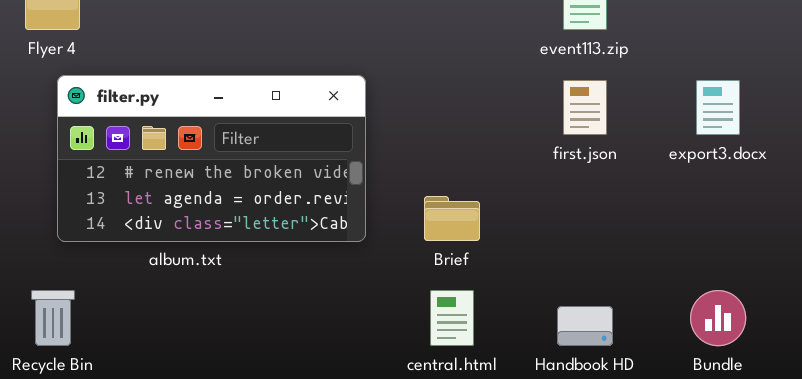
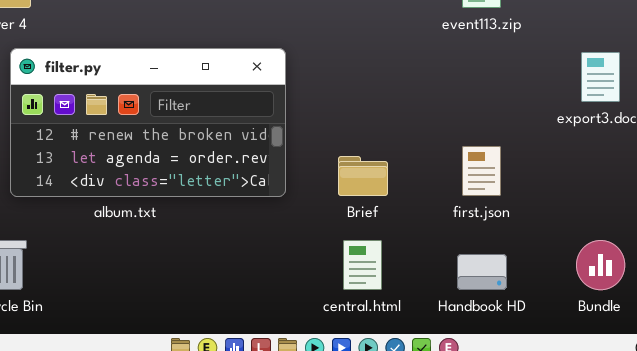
first.json: [563,80,607,135] -> [462,146,501,196], moved

